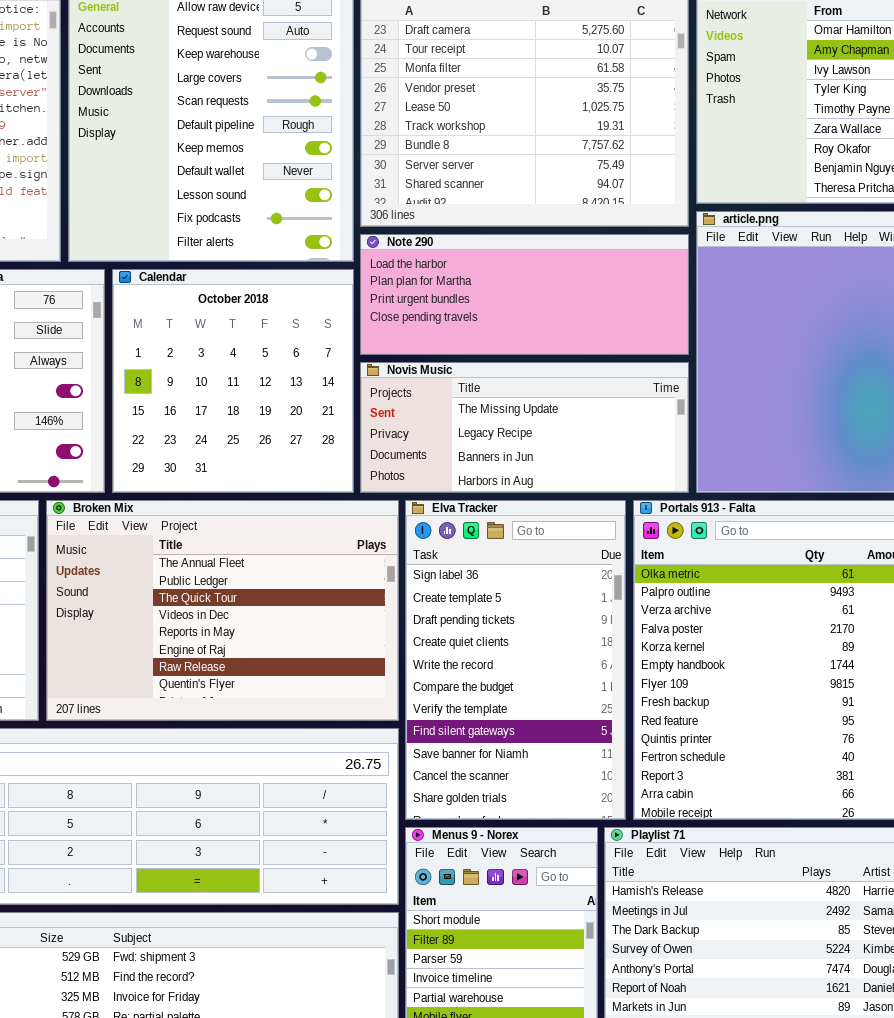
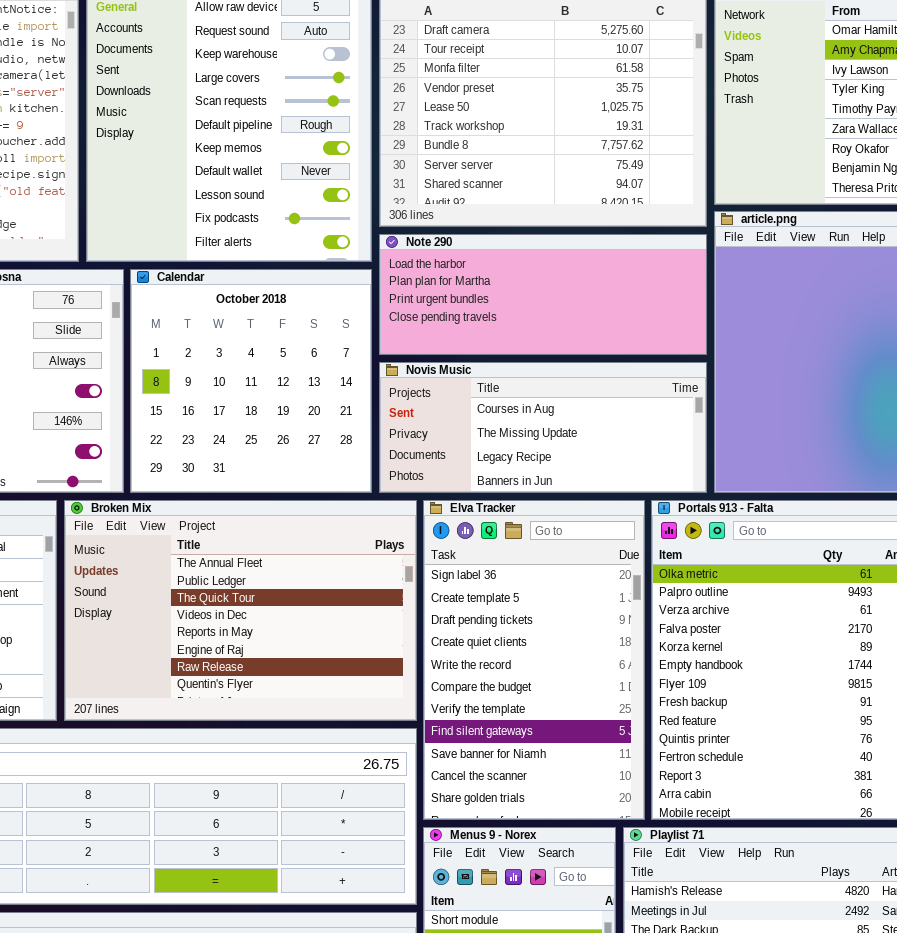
Novis Music: [360,362,689,493] -> [379,362,707,493], scrolled up 1 row

